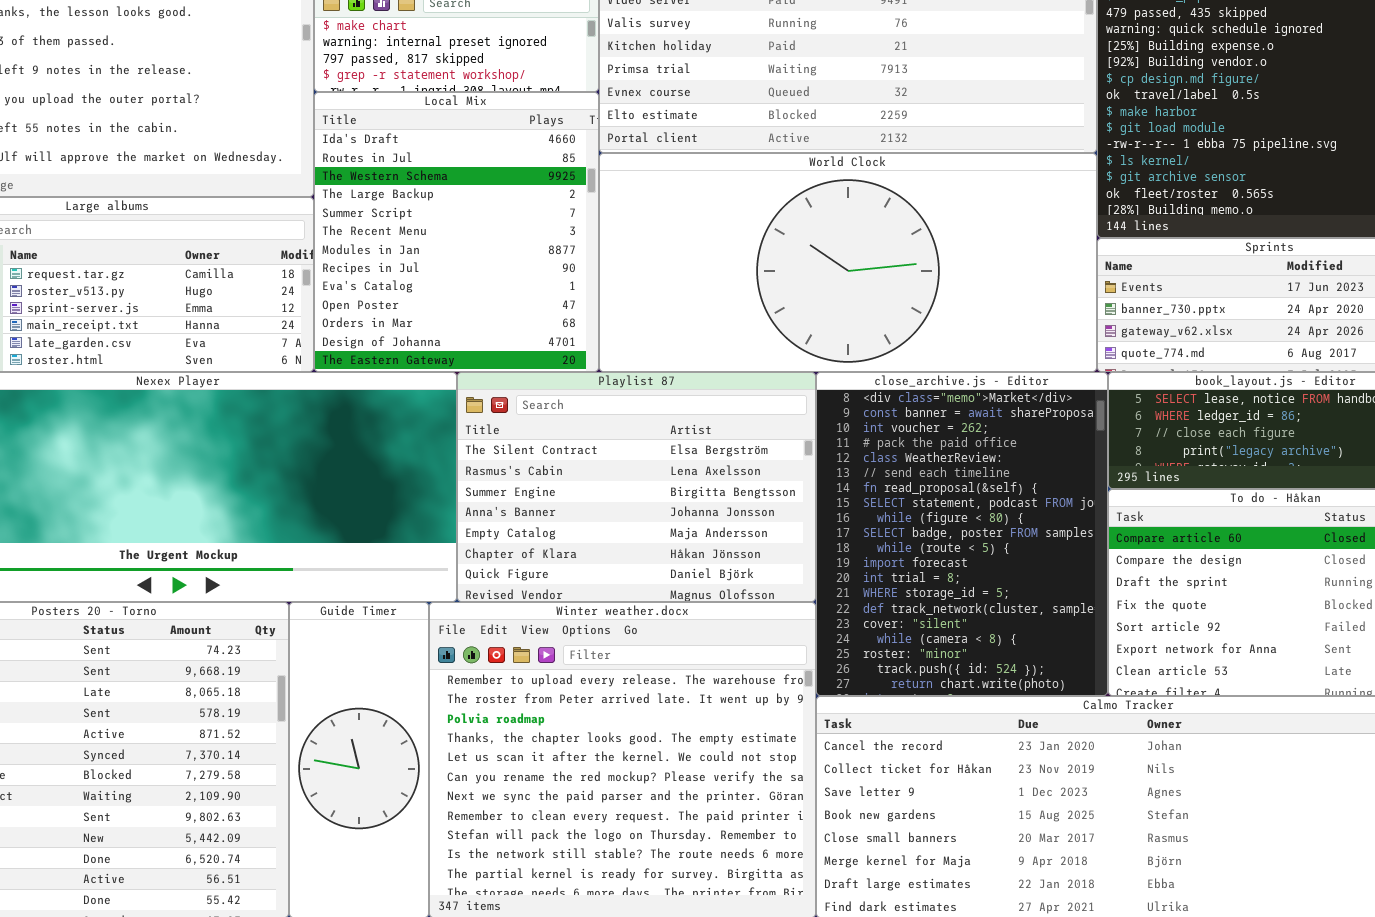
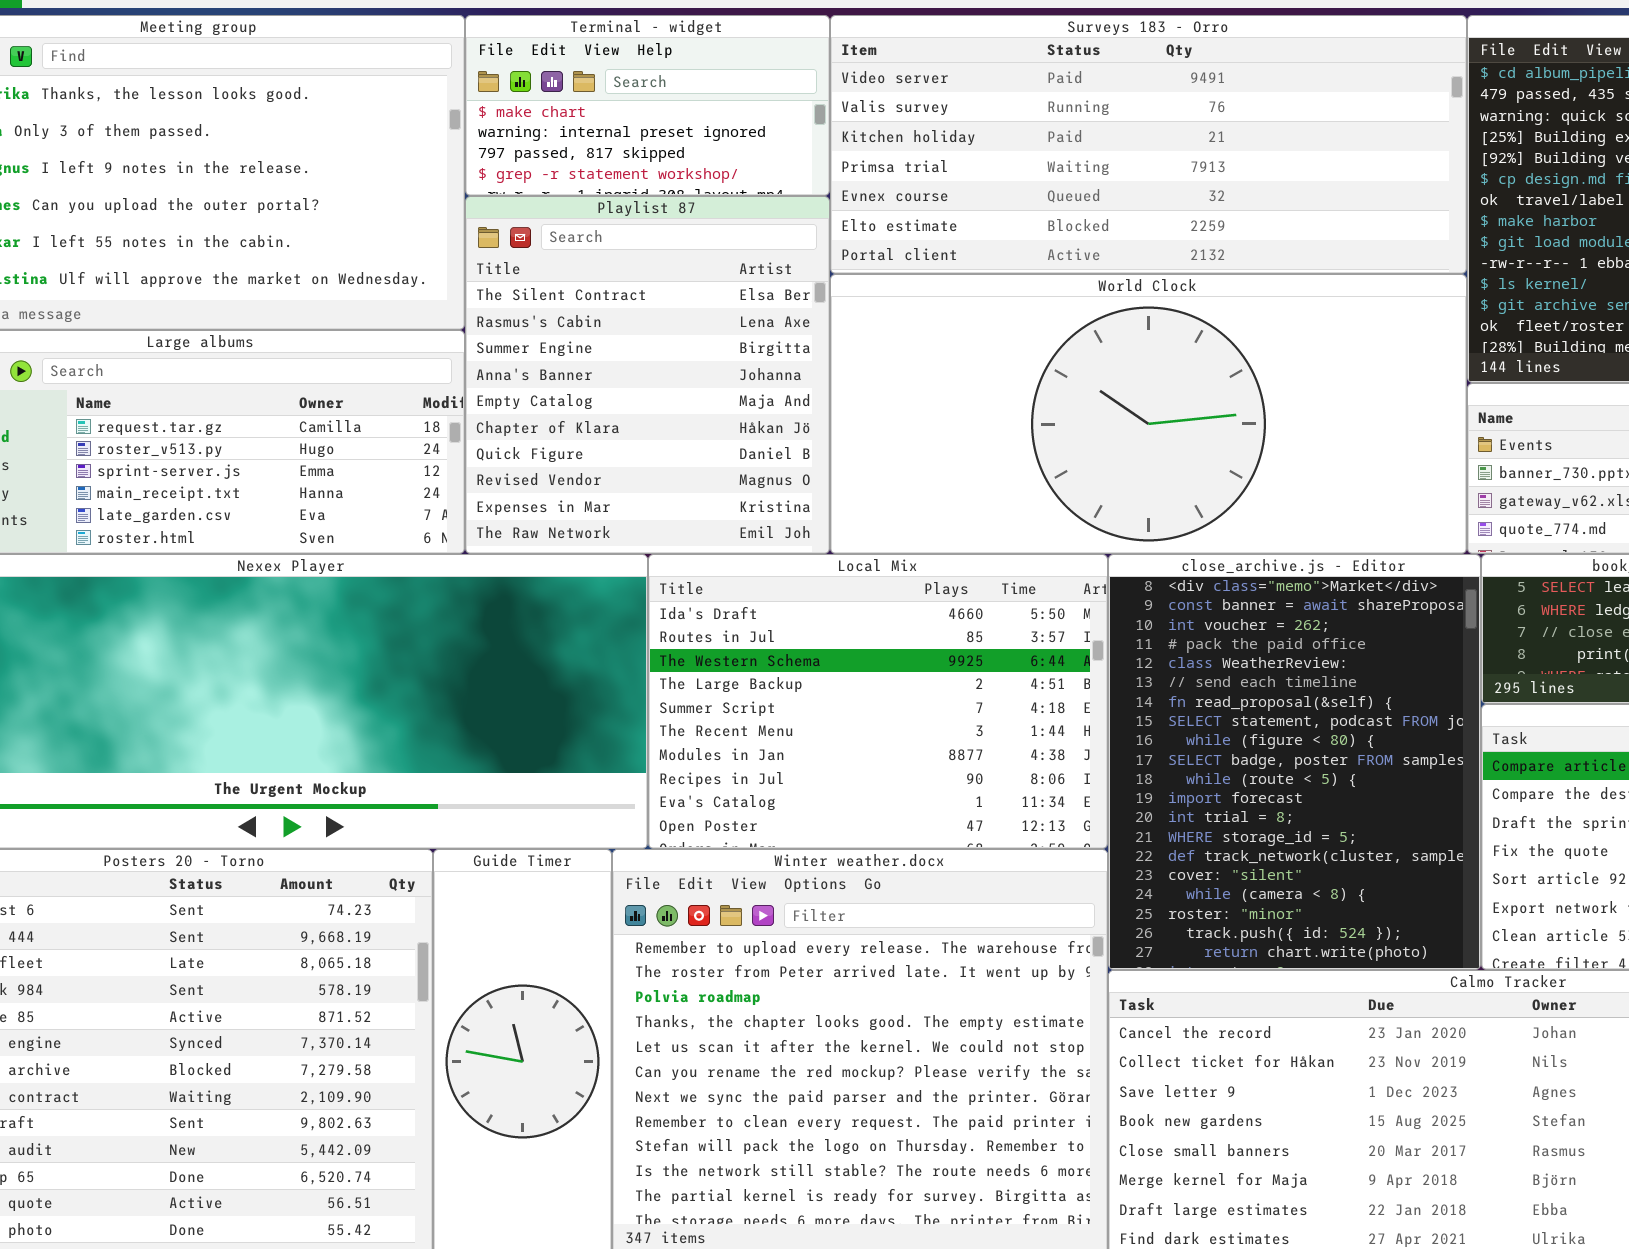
Local Mix: [314,92,599,372] -> [648,554,1108,849], moved, resized
Playlist 87: [457,372,816,602] -> [465,196,830,554], moved, resized

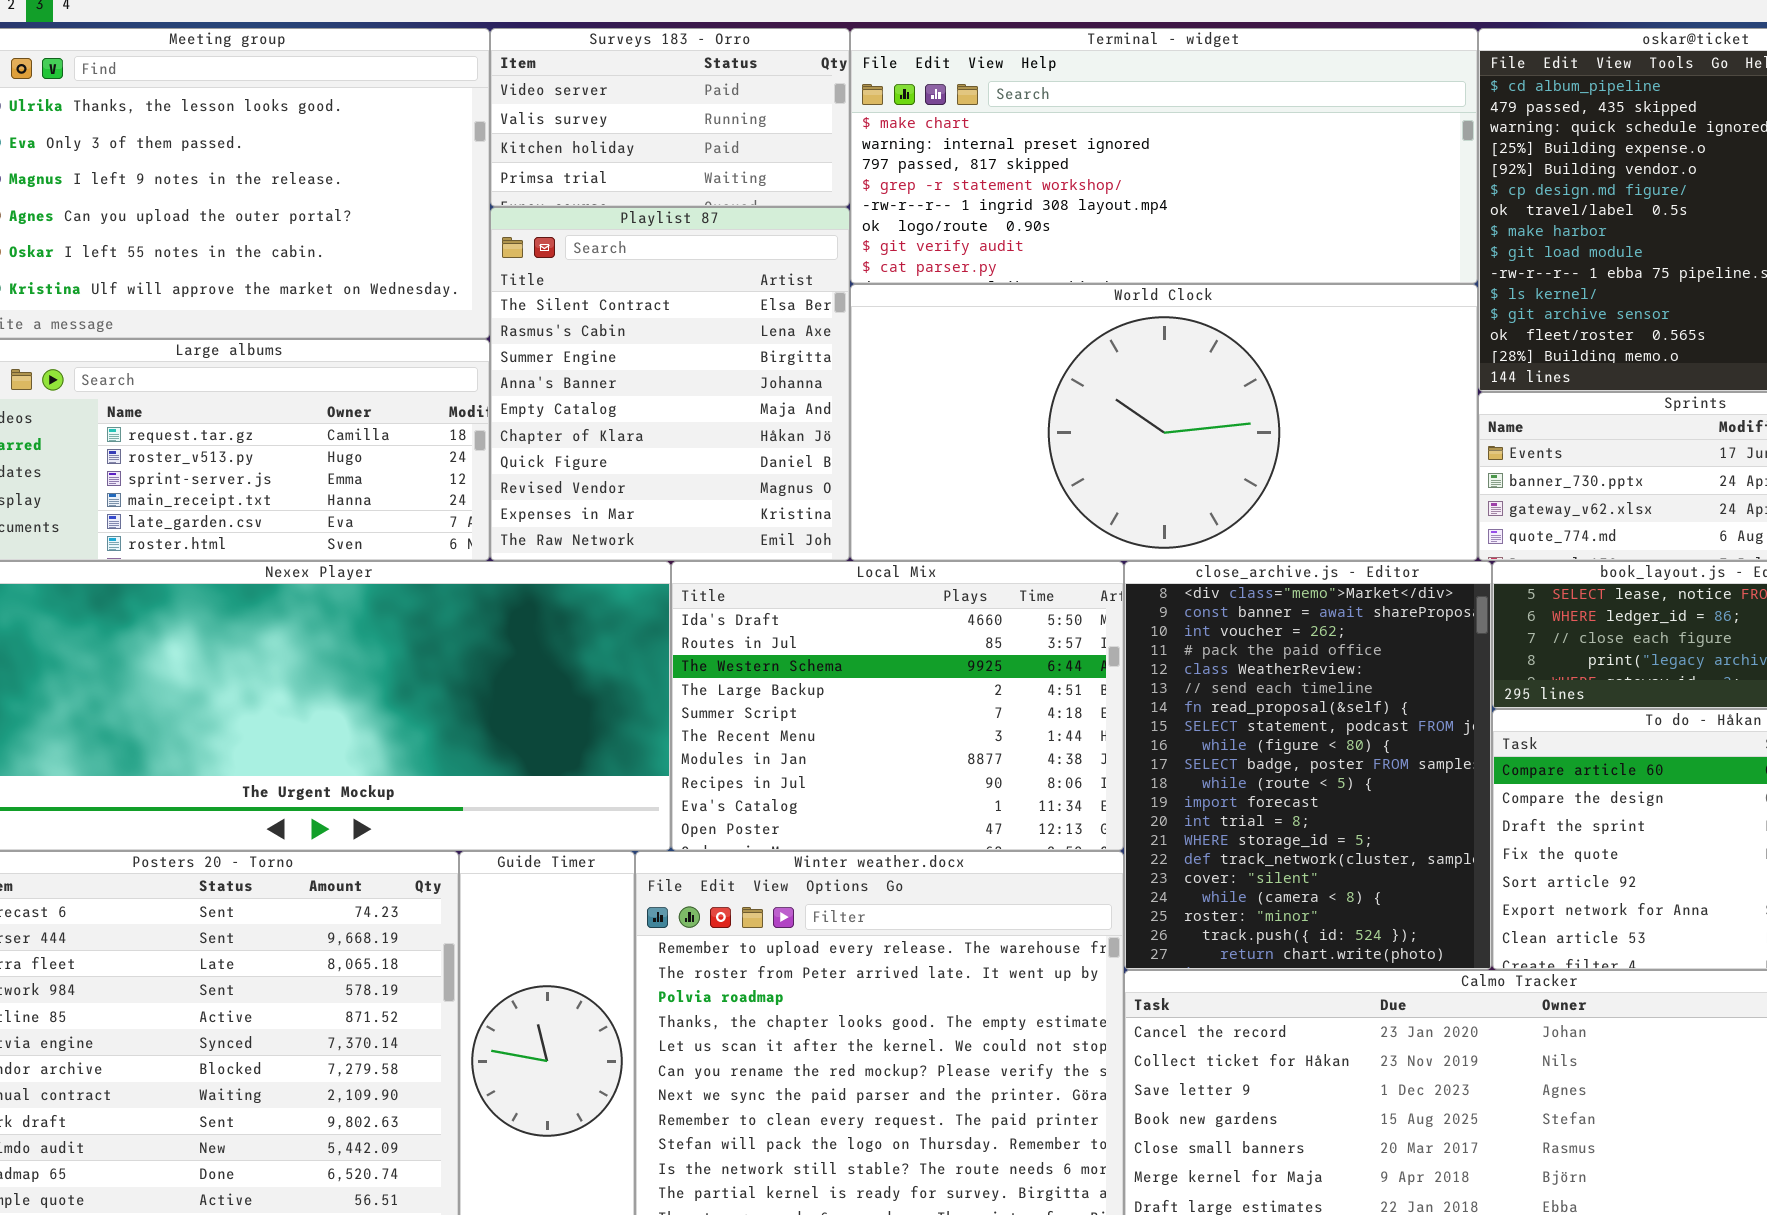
Terminal - widget: [465,15,830,196] -> [850,28,1478,284], moved, resized
Surveys 183 - Orro: [830,15,1467,274] -> [490,28,850,207], moved, resized

